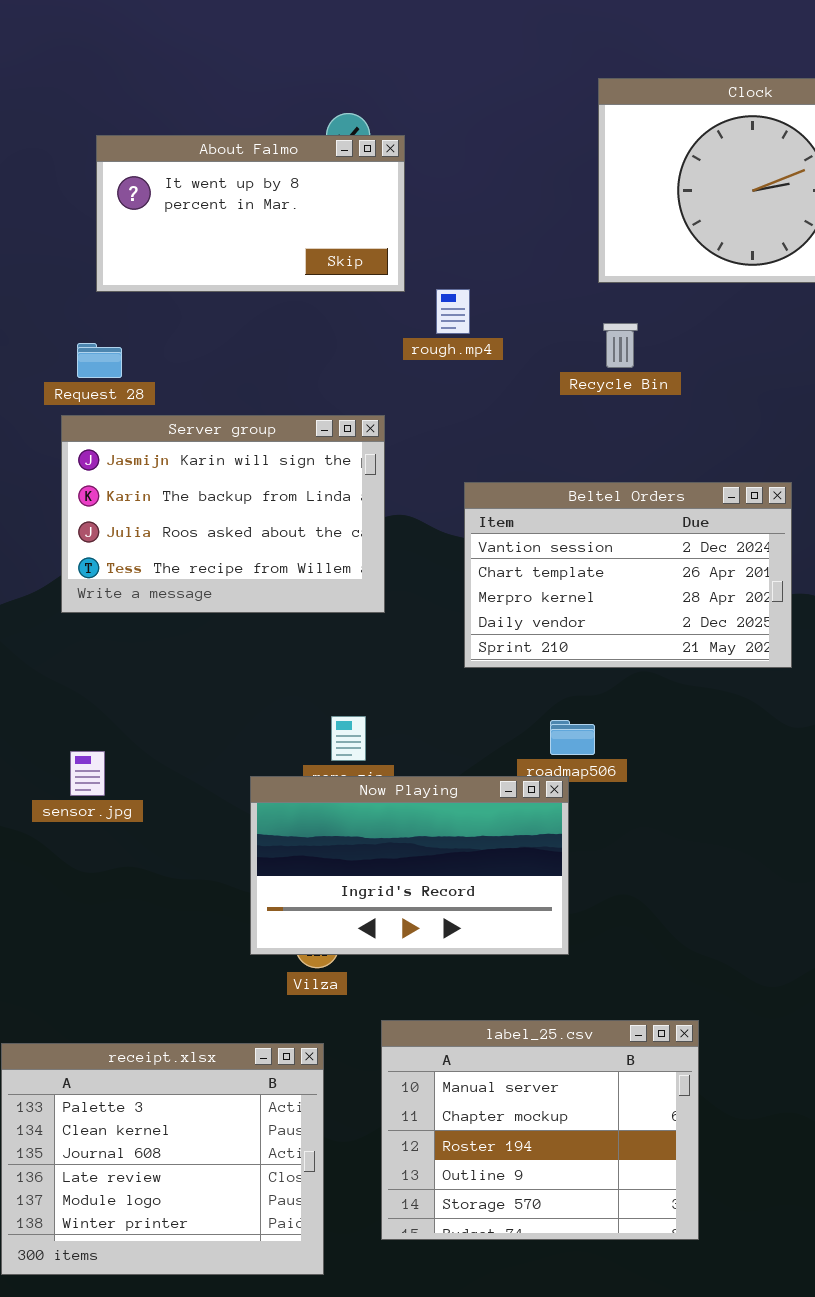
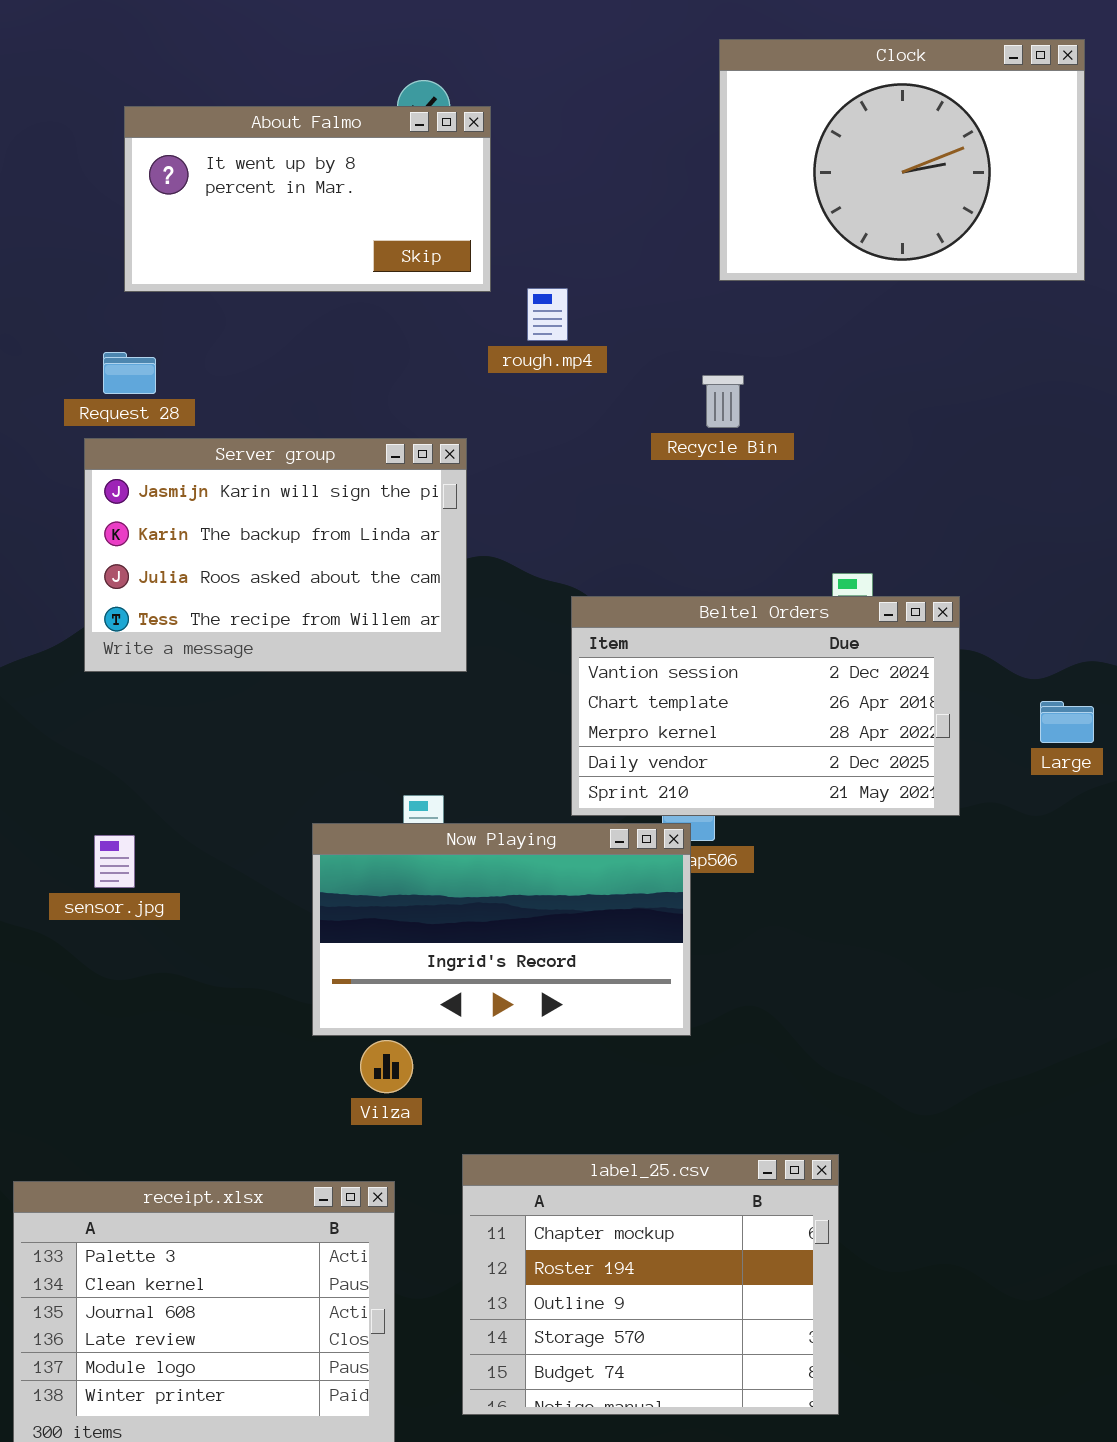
Recycle Bin: [603,323,638,368] -> [702,375,744,428], moved
Beltel Orders: [464,482,792,668] -> [571,596,960,816], moved
Now Playing: [250,776,569,955] -> [312,823,691,1036], moved
label_25.csv: [381,1020,699,1240] -> [462,1154,839,1415], scrolled down 1 row

